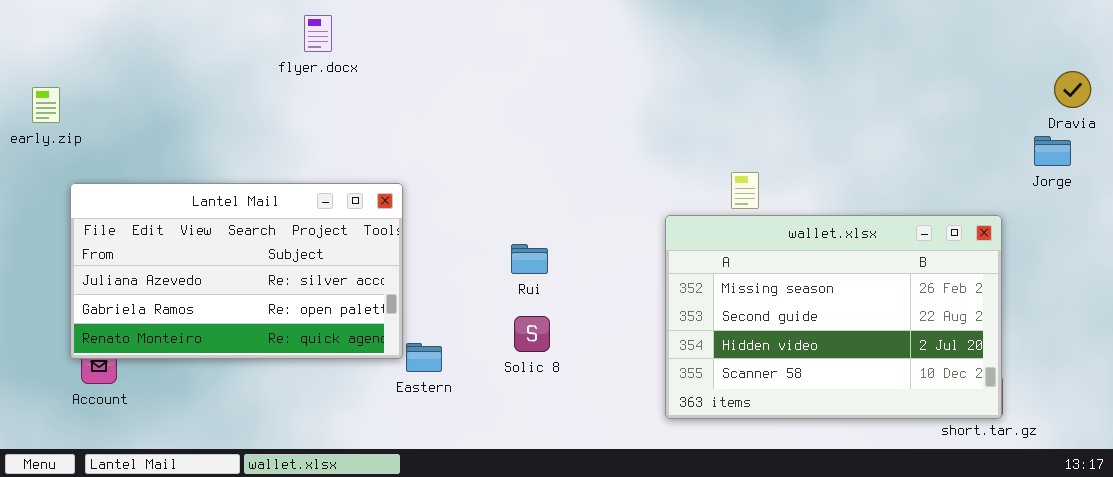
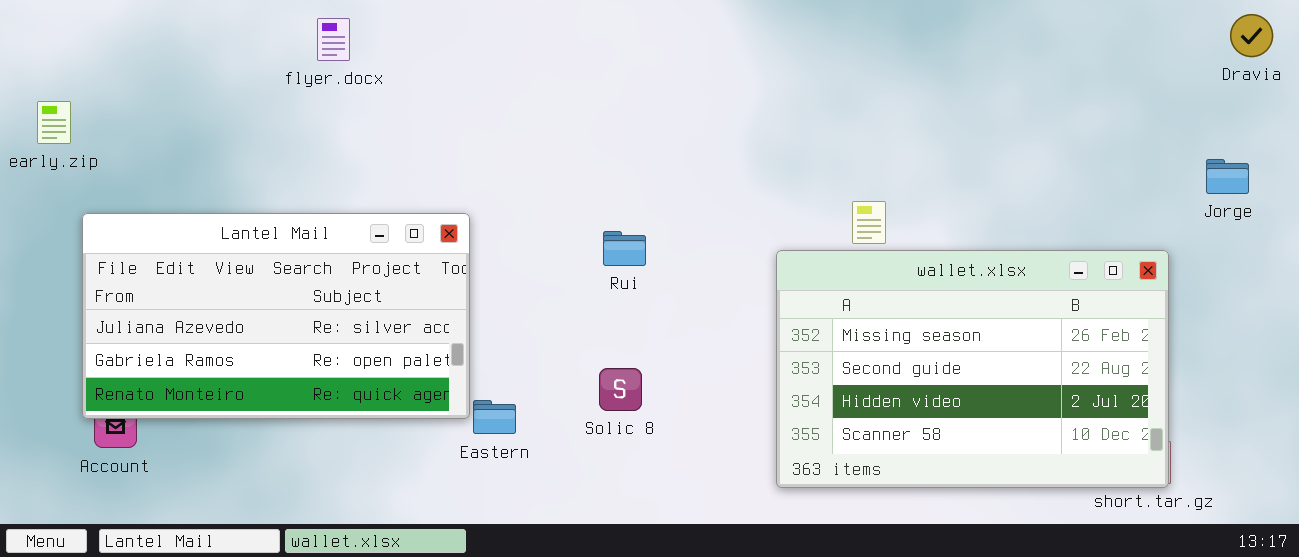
flyer.docx: [304,15,332,52] -> [317,18,350,61], moved
Dravia: [1054,71,1091,108] -> [1230,14,1273,57], moved
Rui: [511,244,548,274] -> [603,231,646,266], moved

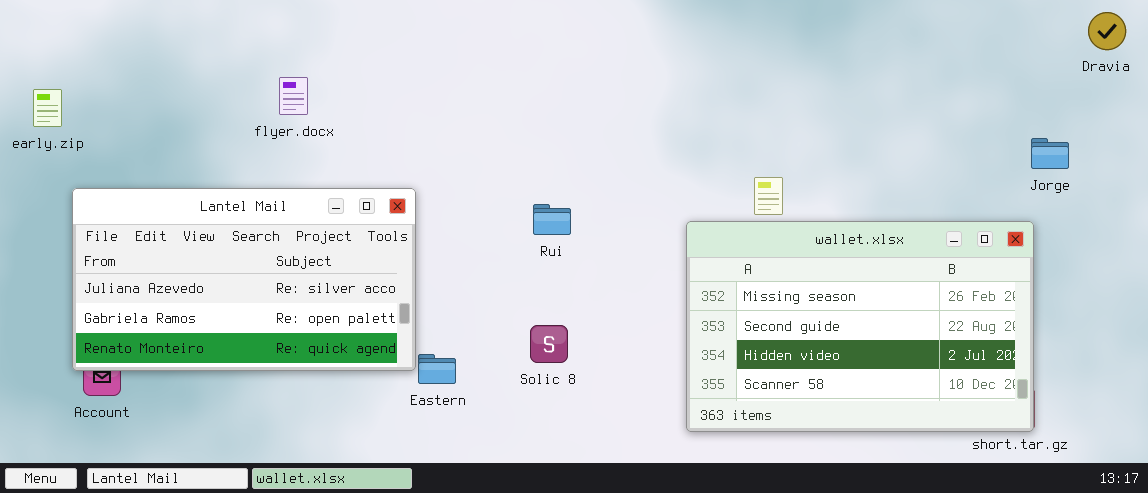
flyer.docx: [317,18,350,61] -> [279,77,308,115], moved
Jorge: [1206,159,1249,194] -> [1031,138,1069,169], moved

